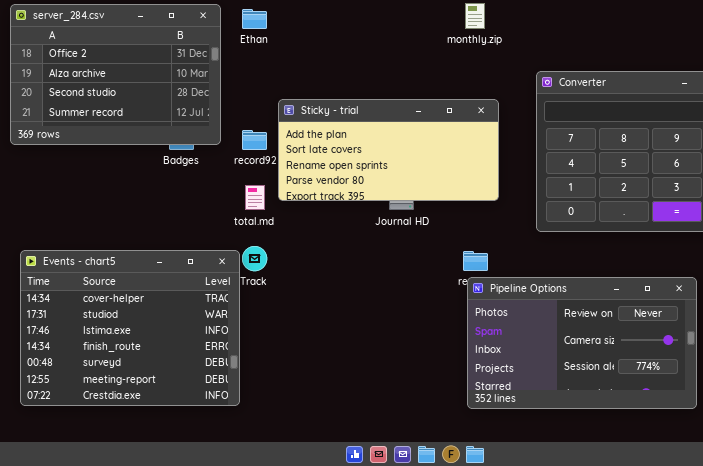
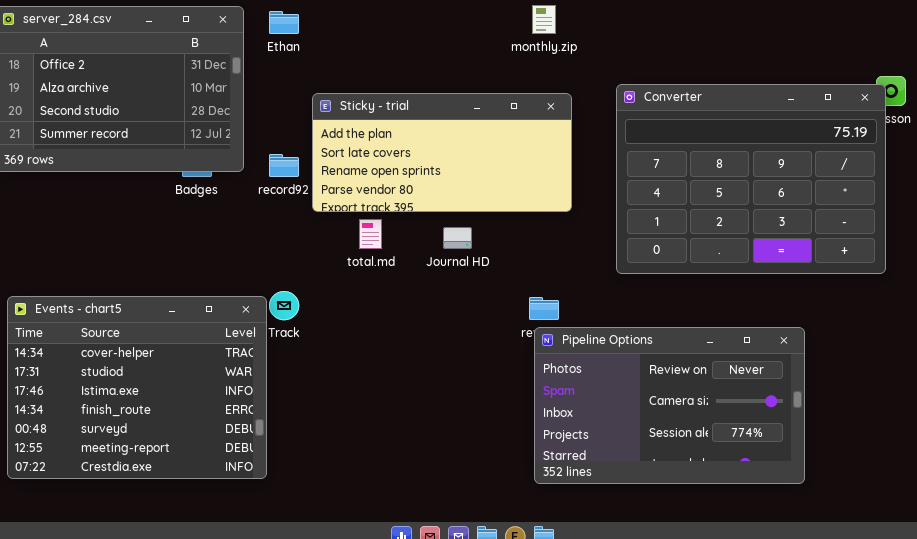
Sticky - trial: [278,99,499,201] -> [312,93,572,212], moved
total.md: [245,185,265,210] -> [359,219,382,249], moved

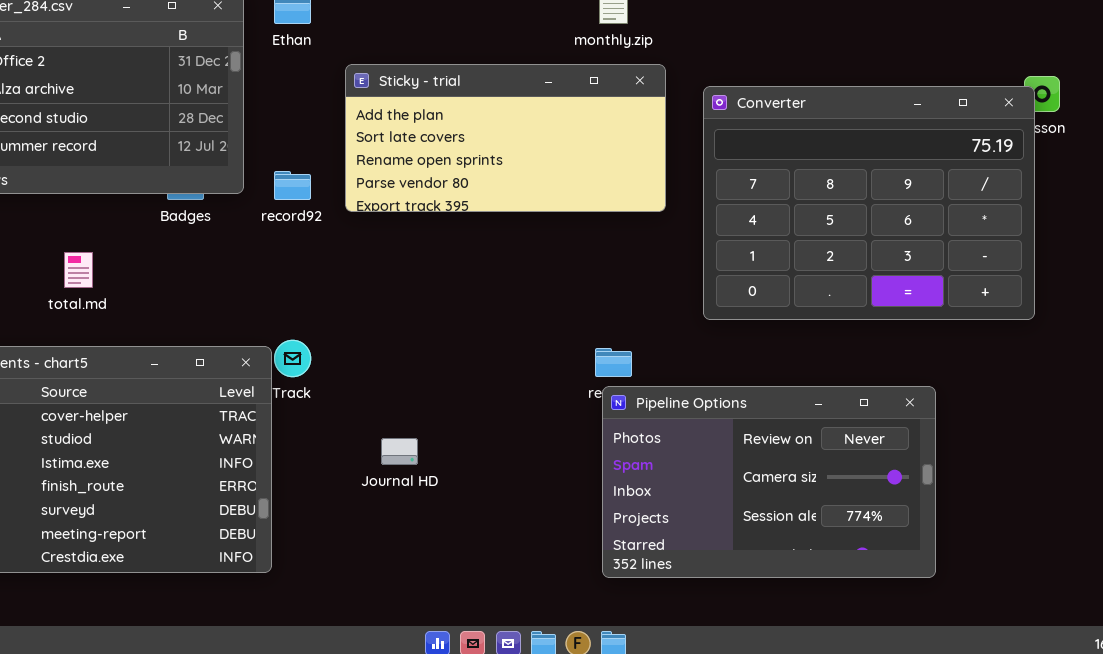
Sticky - trial: [312,93,572,212] -> [345,64,666,212], moved
total.md: [359,219,382,249] -> [64,252,93,288], moved
Journal HD: [443,227,472,249] -> [381,438,418,465], moved

